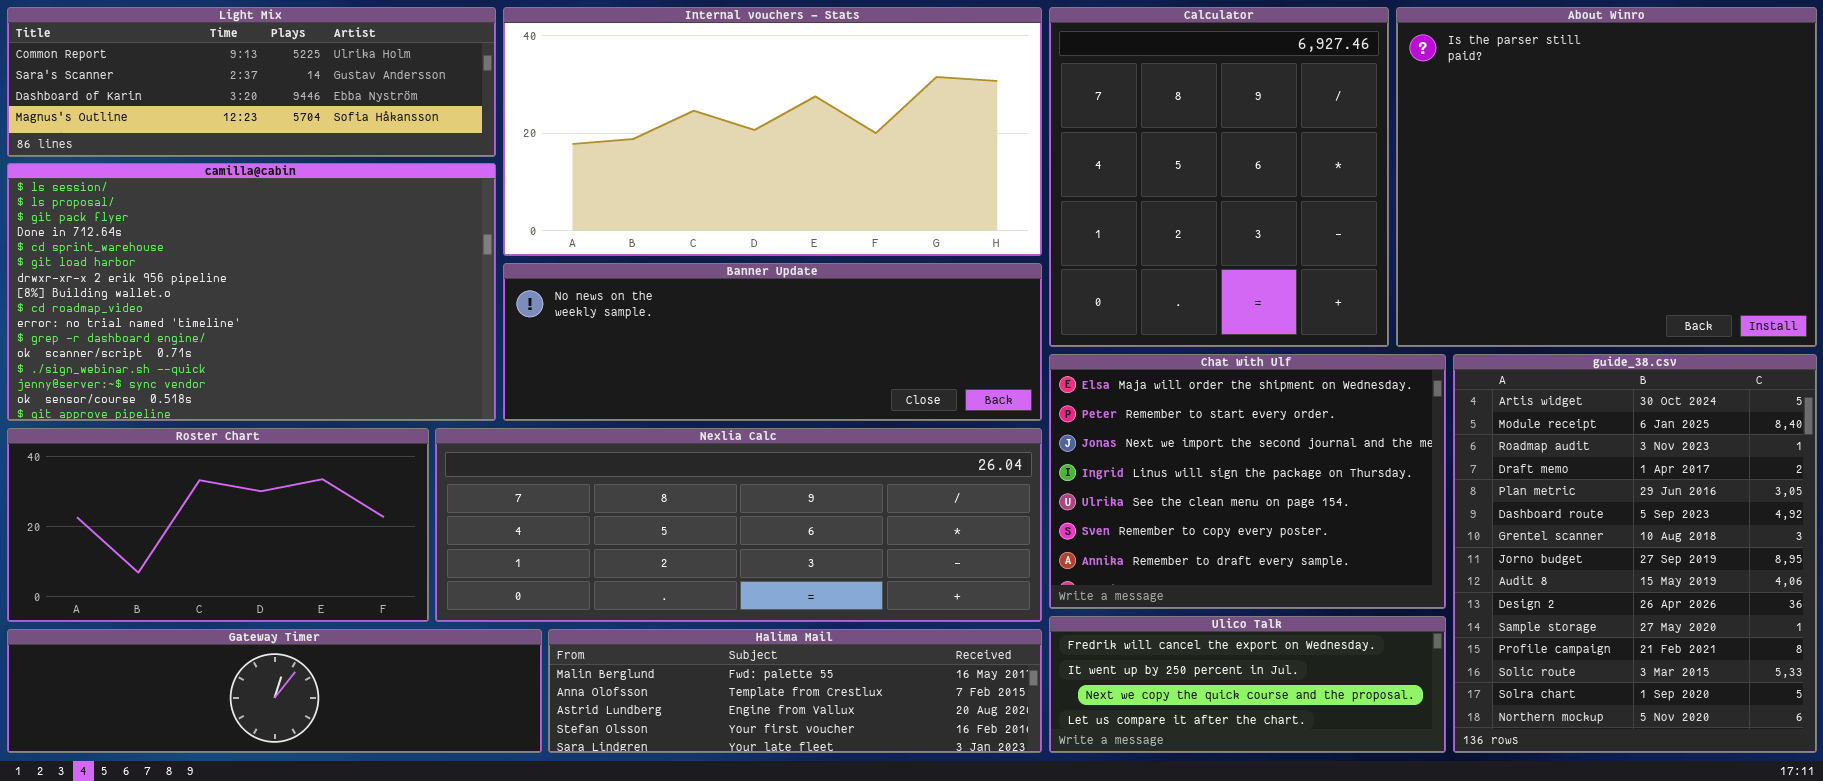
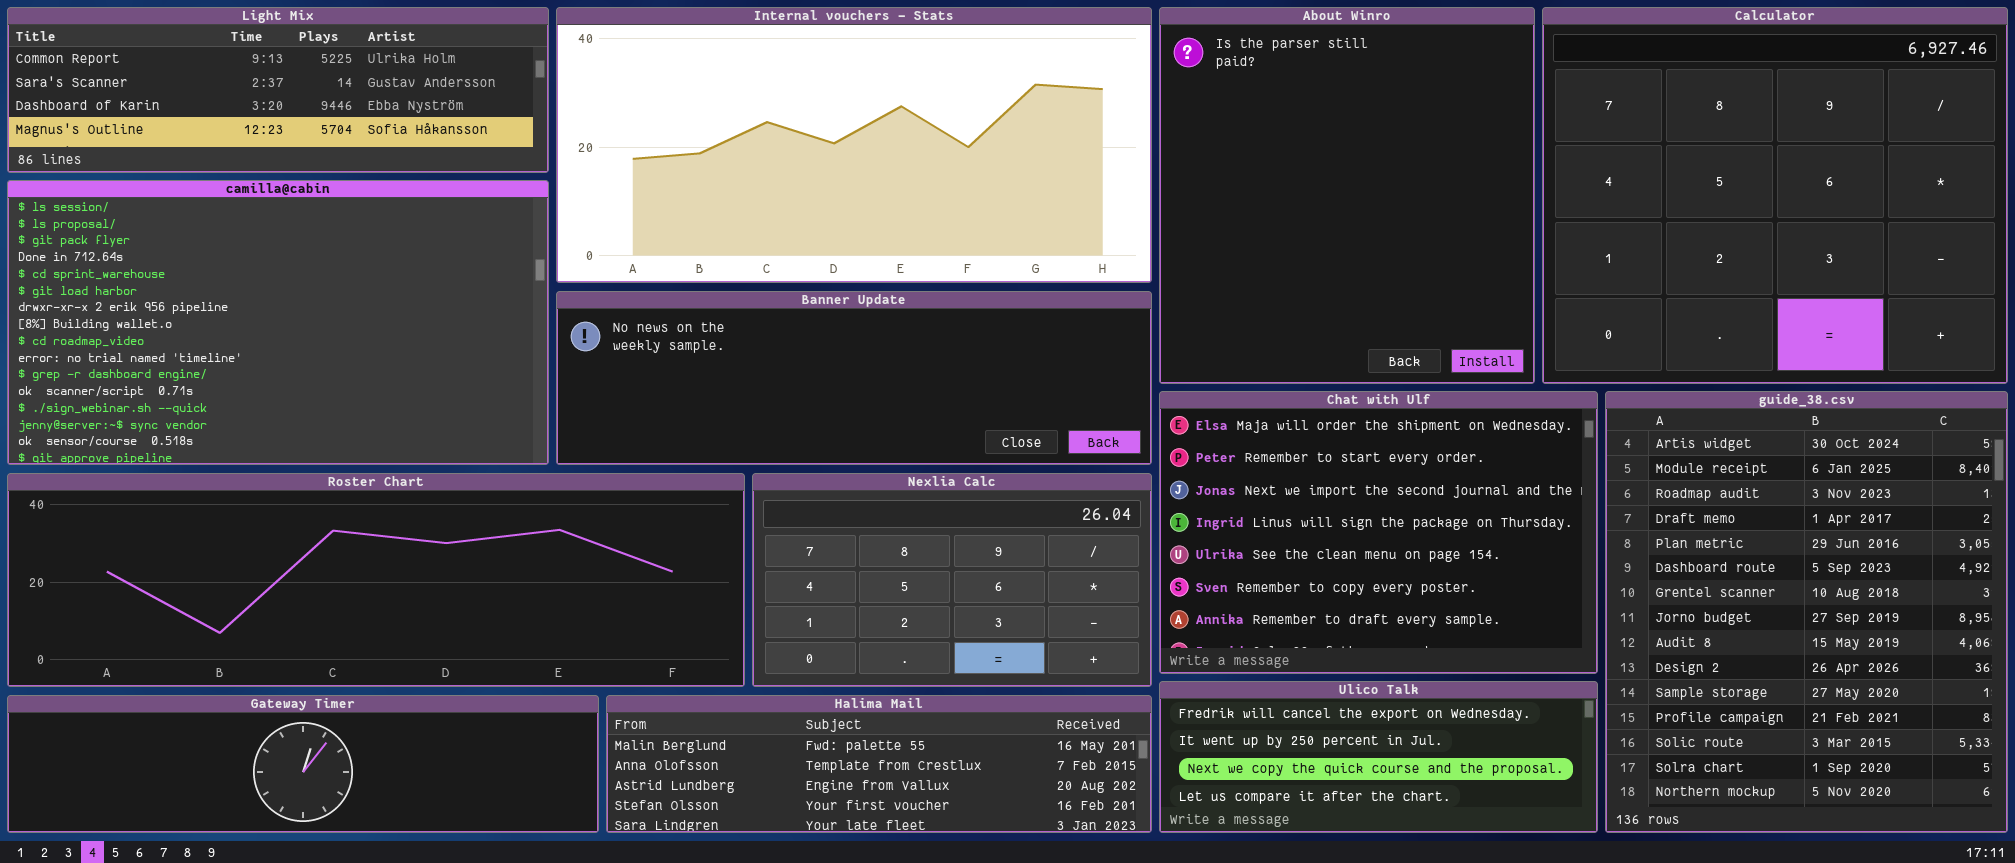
Calculator: [1049,7,1389,347] -> [1542,7,2008,384], moved, resized
About Winro: [1396,7,1817,347] -> [1159,7,1535,384], moved, resized
Roster Chart: [7,428,429,622] -> [7,473,745,687], resized
Nexlia Calc: [435,428,1042,622] -> [752,473,1152,687], resized

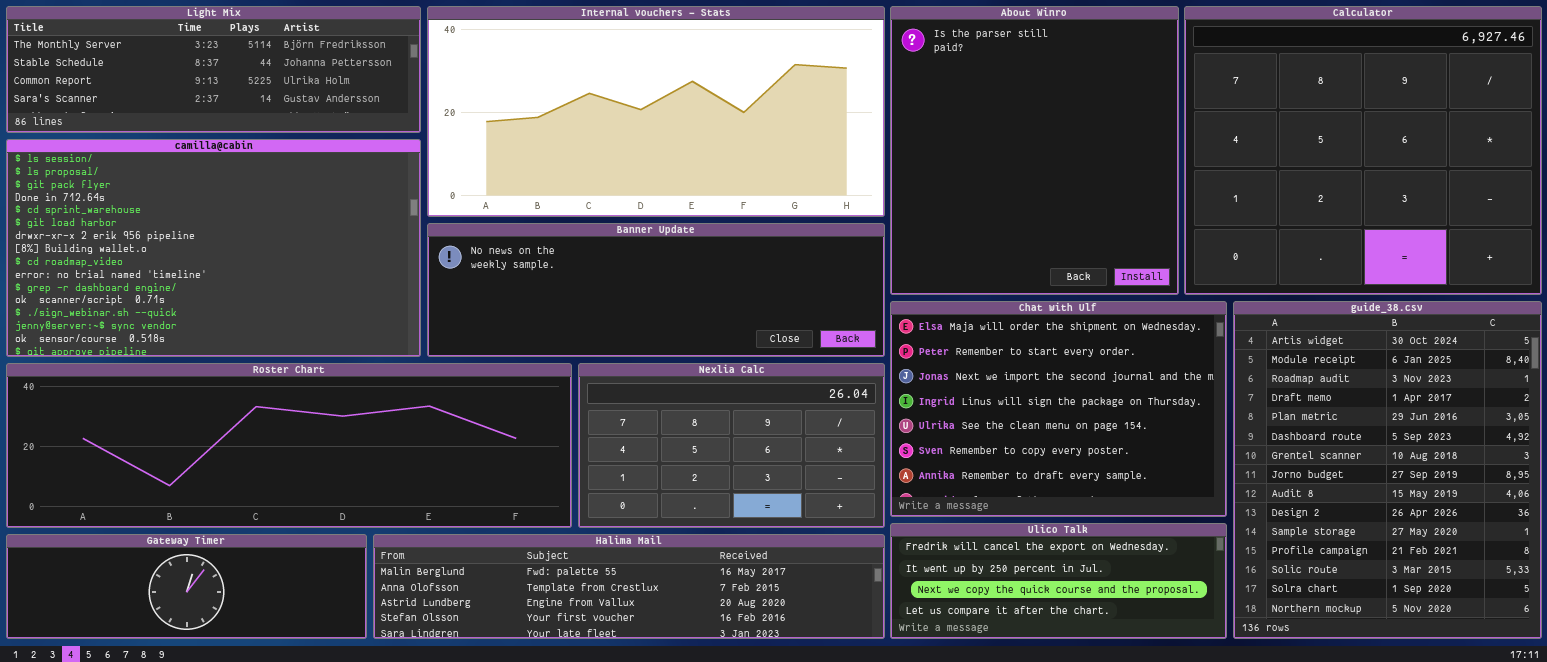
Light Mix: [7,7,549,173] -> [6,6,421,133], scrolled up 2 rows
Gateway Timer: [7,695,599,833] -> [6,534,367,639], resized
Halima Mail: [606,695,1152,833] -> [373,534,885,639], resized

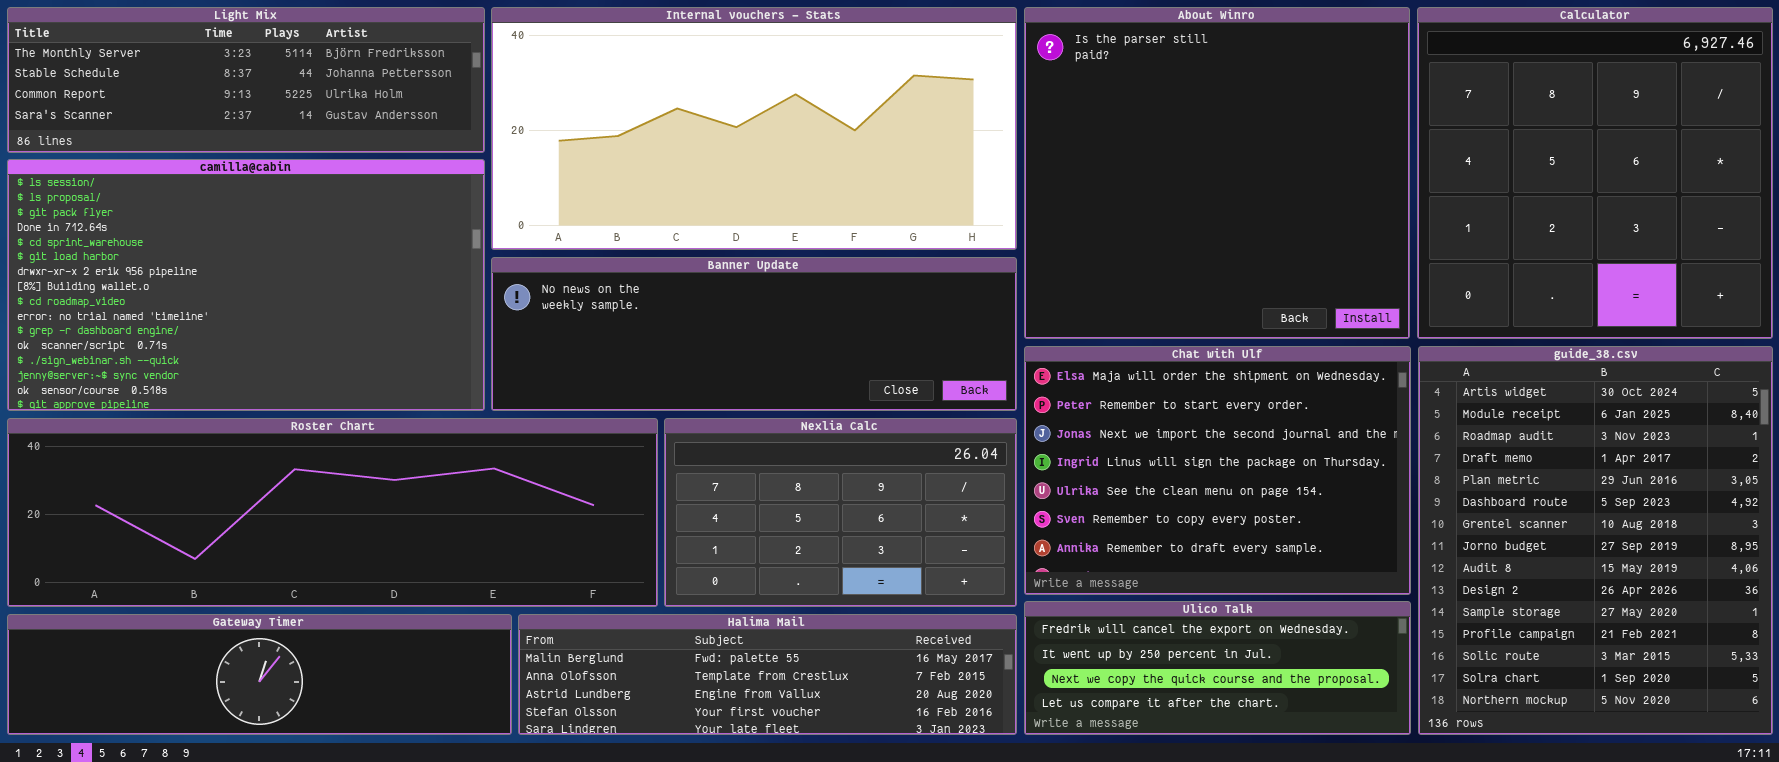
About Winro: [890,6,1179,295] -> [1024,7,1410,339], resized
Calculator: [1184,6,1542,295] -> [1417,7,1773,339], resized
Gateway Timer: [6,534,367,639] -> [7,614,512,735], resized
Halima Mail: [373,534,885,639] -> [518,614,1017,735], resized

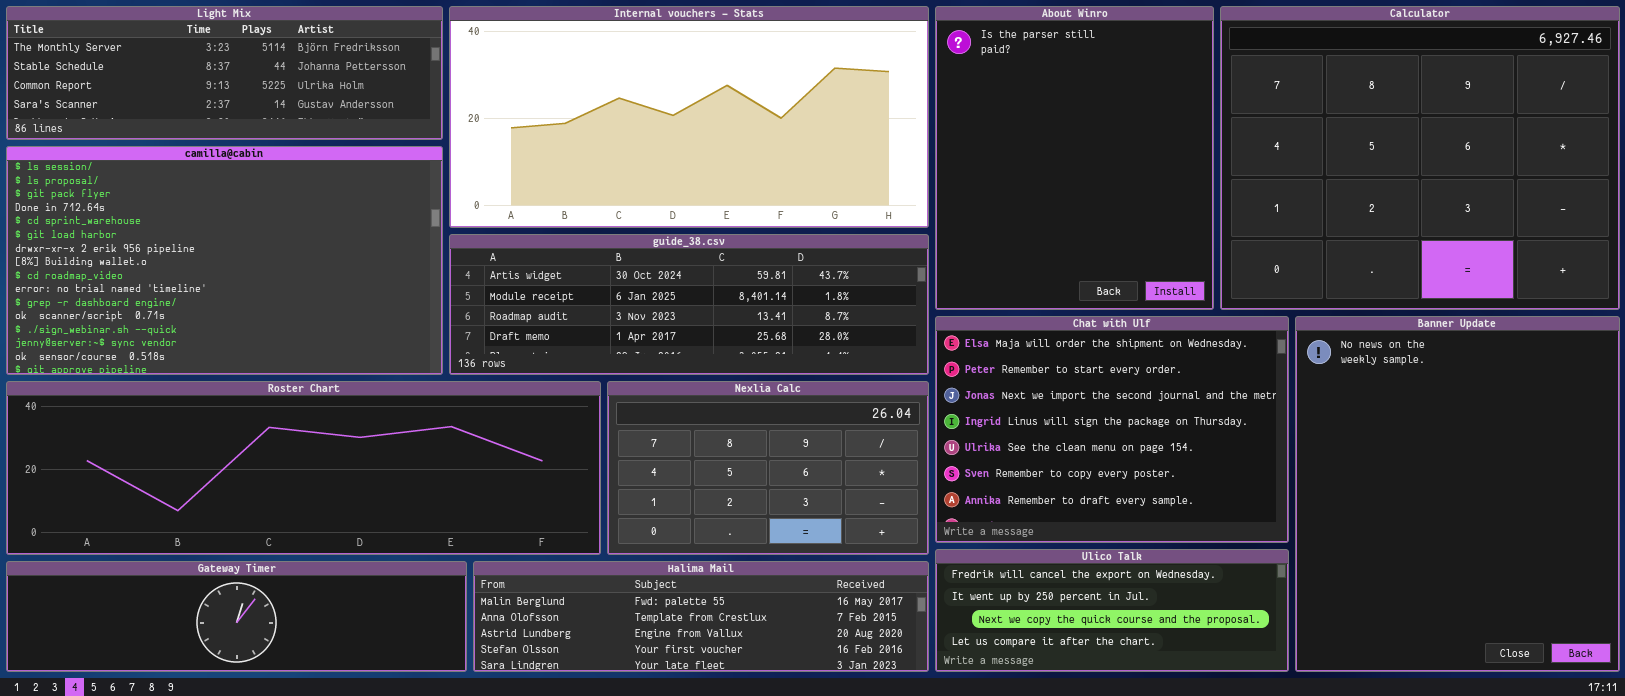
About Winro: [1024,7,1410,339] -> [935,6,1214,310], resized
Calculator: [1417,7,1773,339] -> [1220,6,1620,310], resized
Banner Update: [491,257,1017,411] -> [1295,316,1620,672], moved, resized
guide_38.csv: [1418,346,1773,735] -> [449,234,929,375], moved, resized

